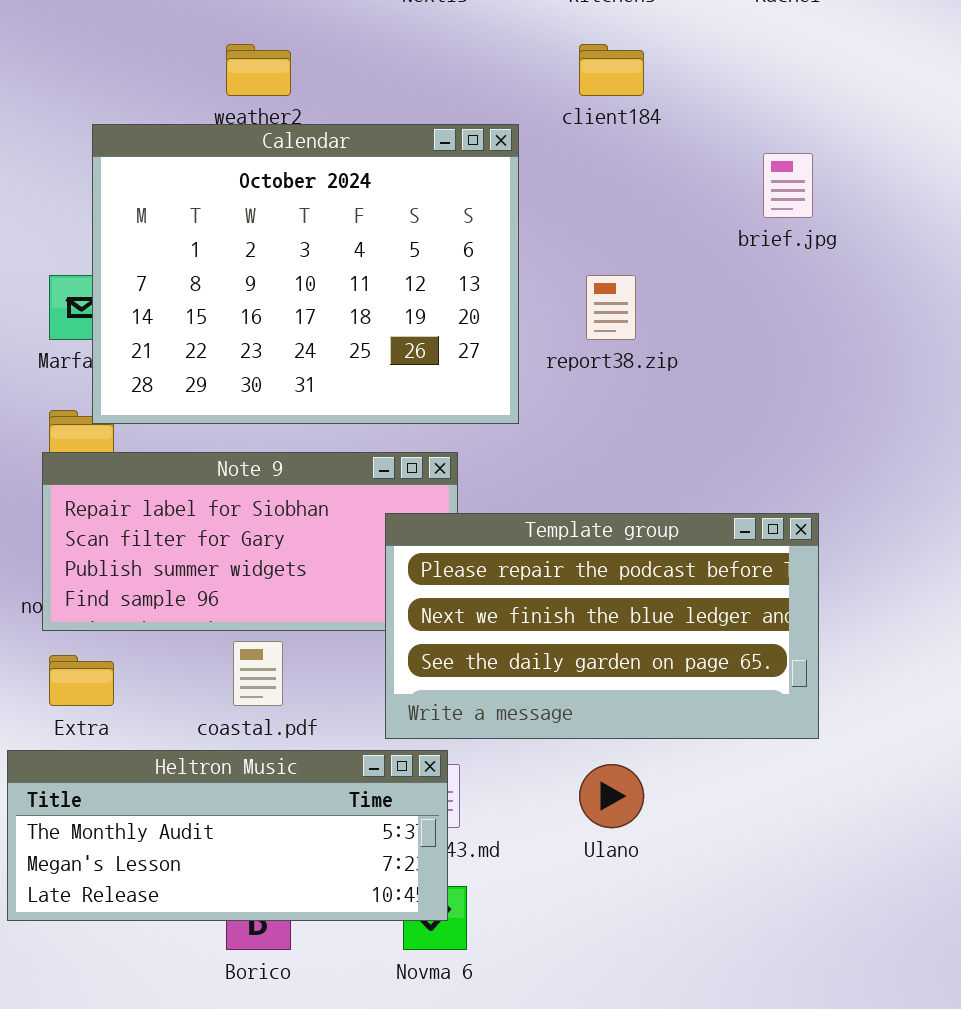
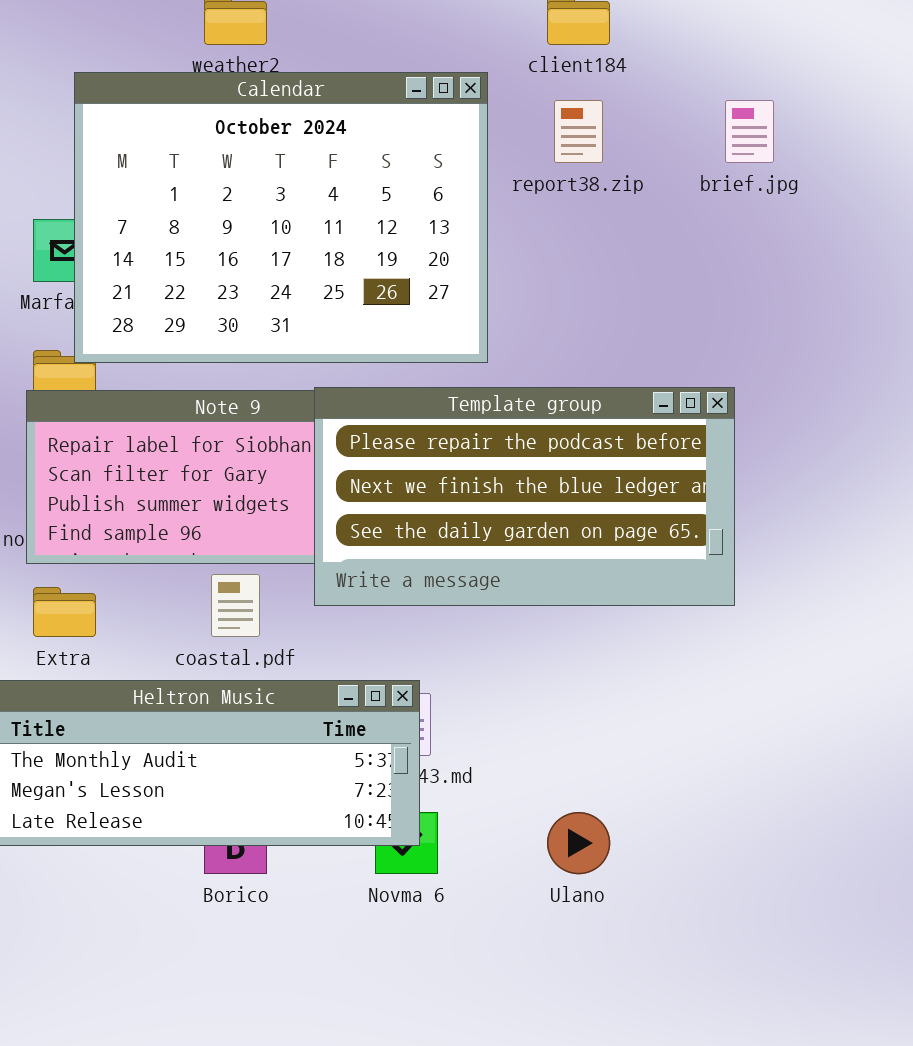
report38.zip: [586,275,636,340] -> [554,100,603,163], moved
Template group: [385,513,819,739] -> [314,387,735,606], moved
Ulano: [579,764,644,828] -> [547,812,610,874], moved

